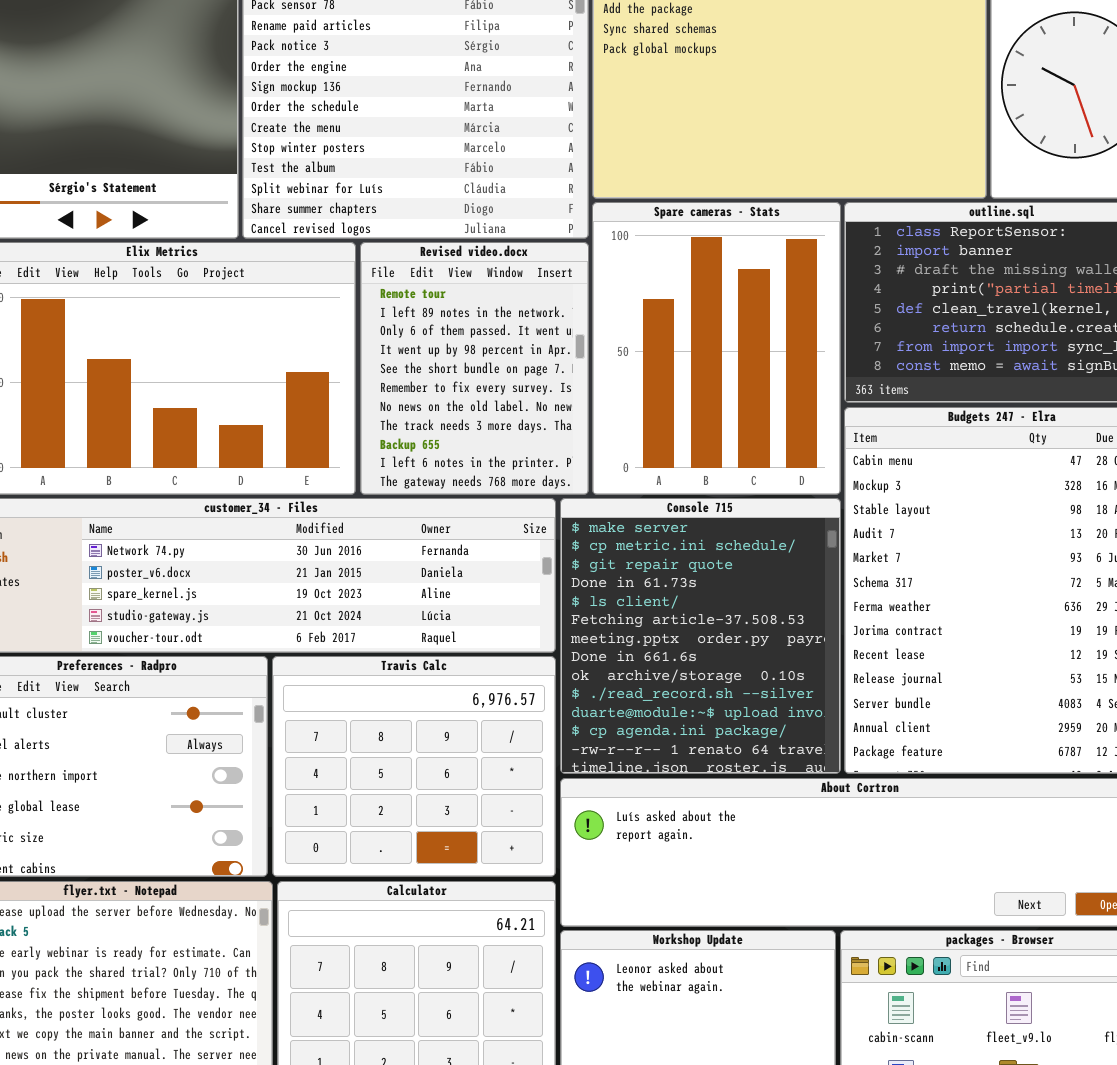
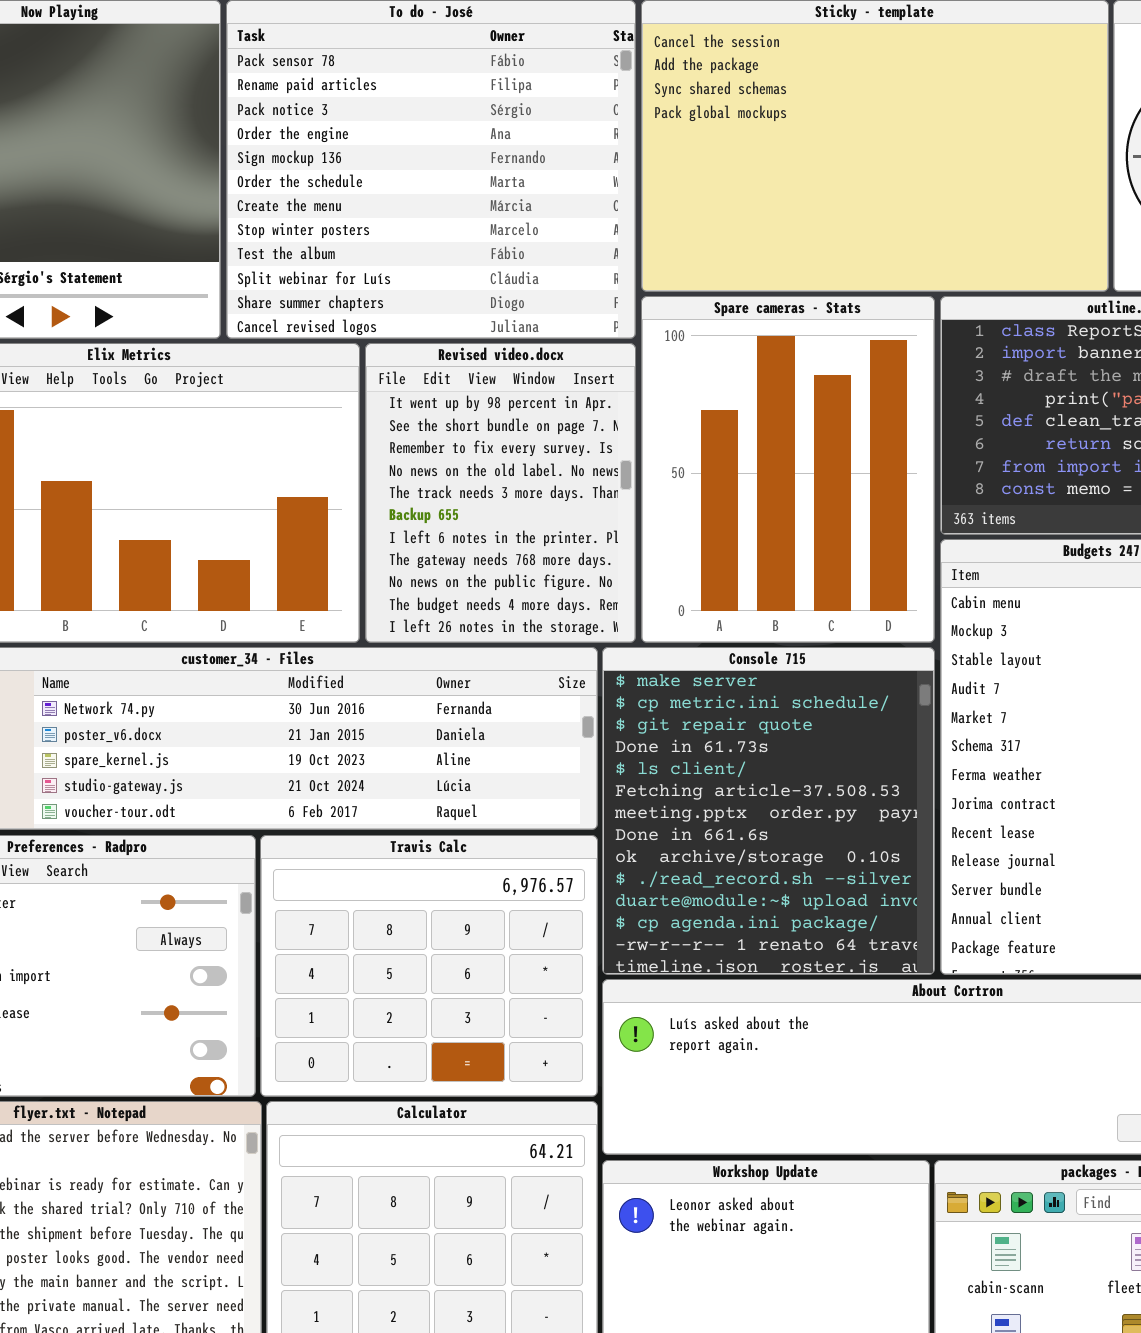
Revised video.docx: [360,242,589,495] -> [365,343,636,643], scrolled down 3 rows

